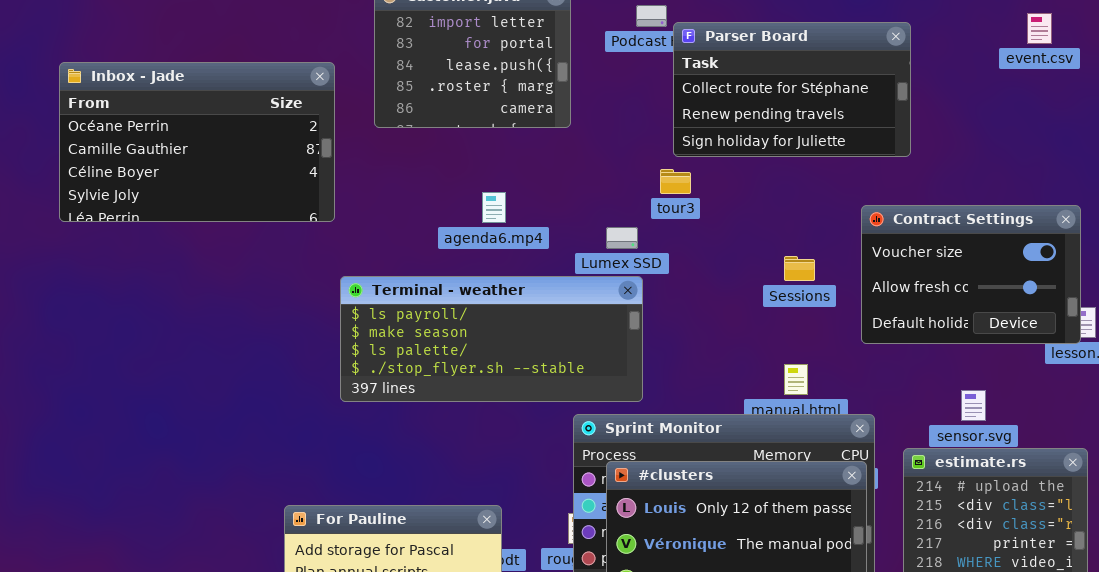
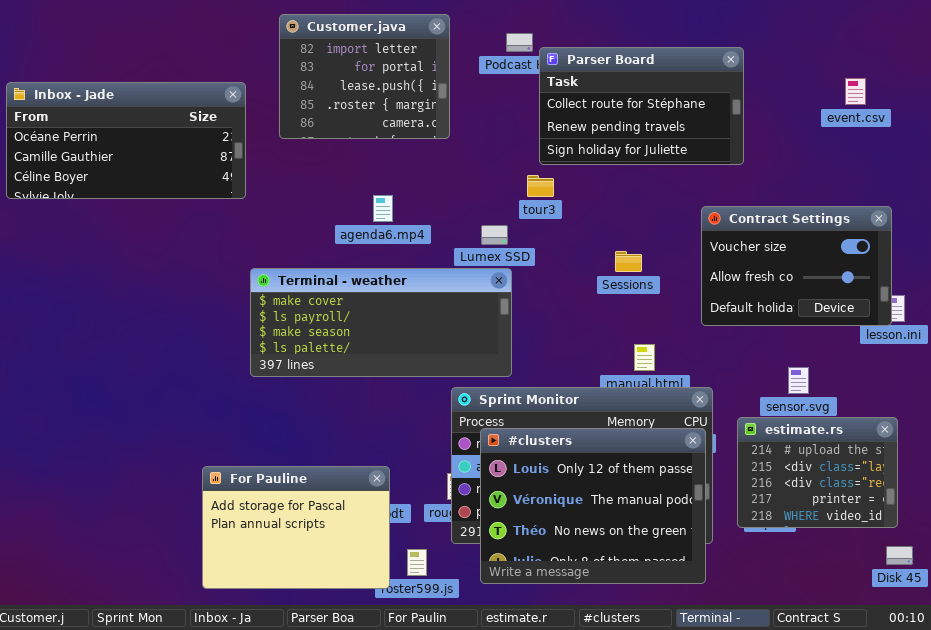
event.csv: [1027,13,1052,44] -> [845,78,866,105], moved
Inbox - Jade: [59,62,335,222] -> [6,82,246,199], resized
Sessions: [784,256,815,281] -> [615,251,642,272], moved
Terminal - weather: [340,276,643,402] -> [250,268,512,377], scrolled up 1 row

